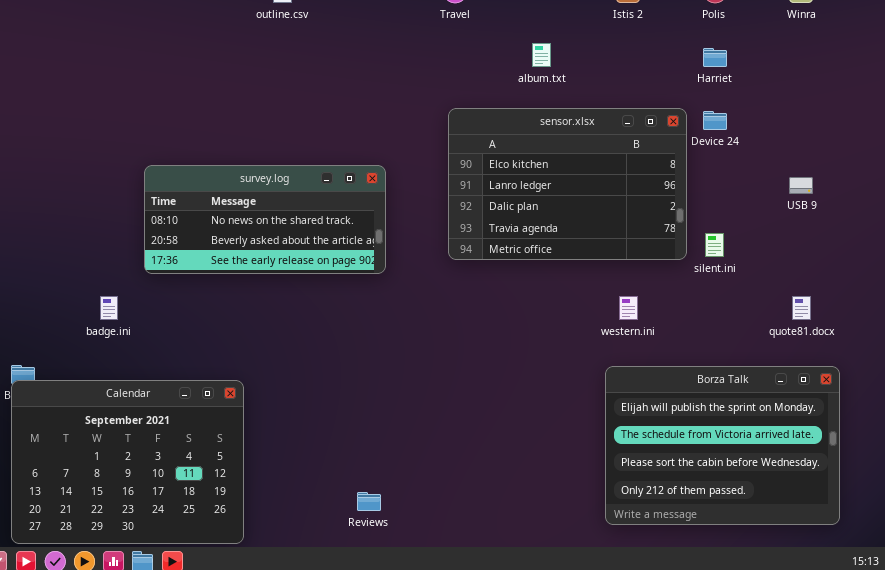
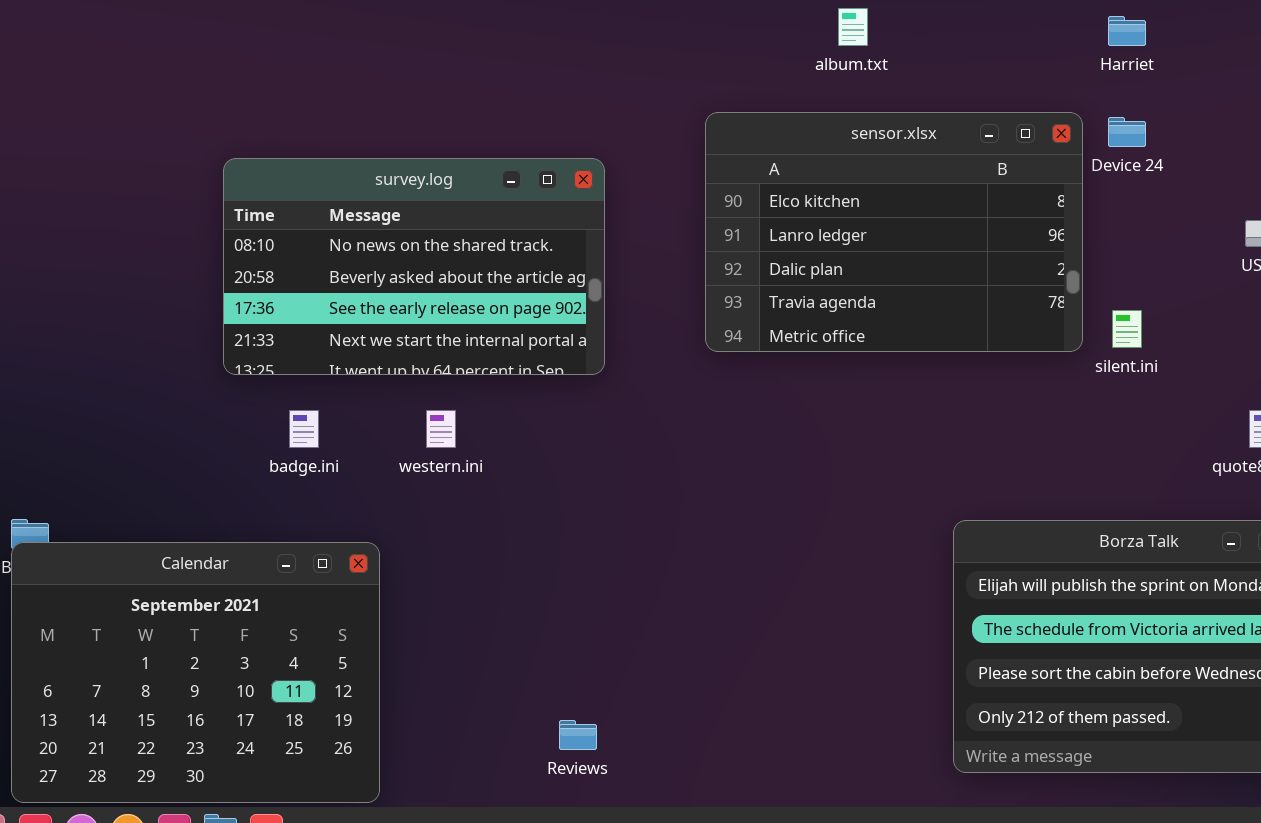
survey.log: [144,165,386,274] -> [223,158,605,375], resized
badge.ini: [100,296,118,320] -> [289,410,319,448], moved
western.ini: [619,296,638,320] -> [426,410,456,448], moved

